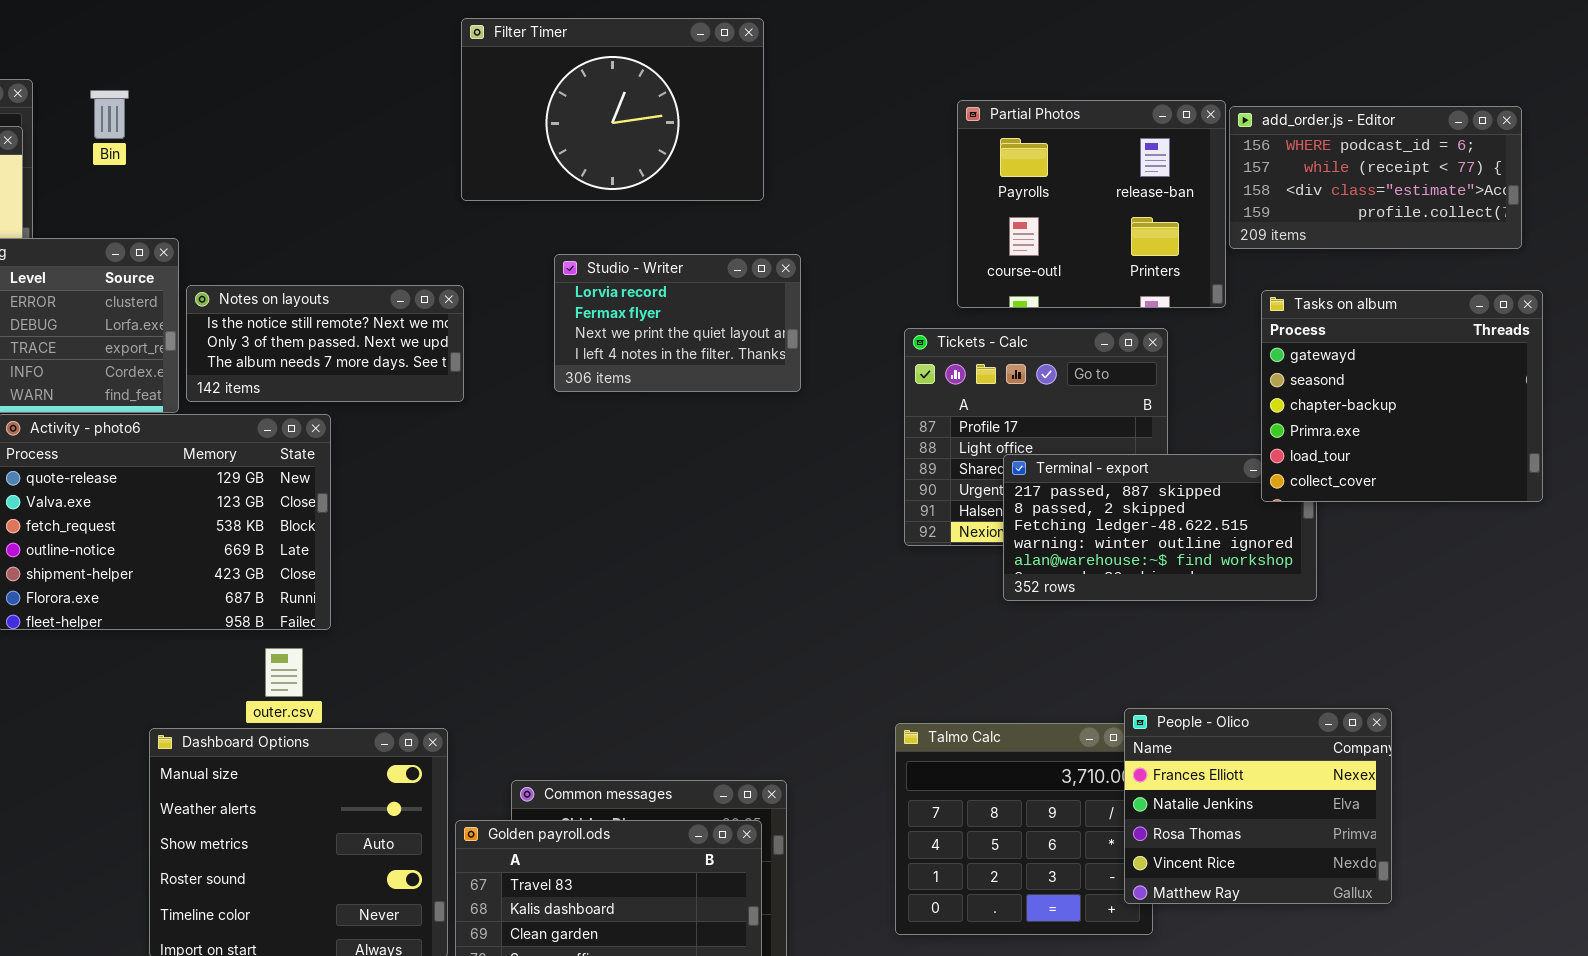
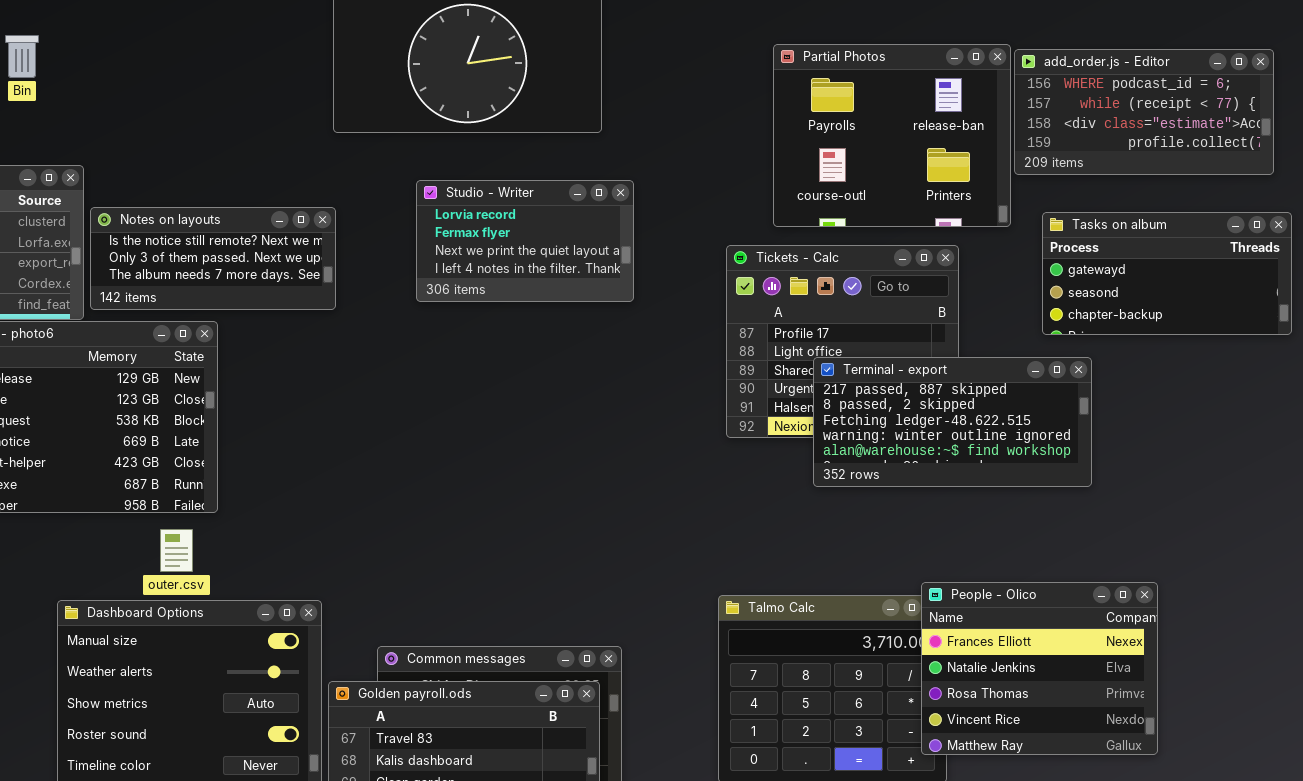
Tasks on album: [1261,290,1543,502] -> [1042,212,1292,335], resized

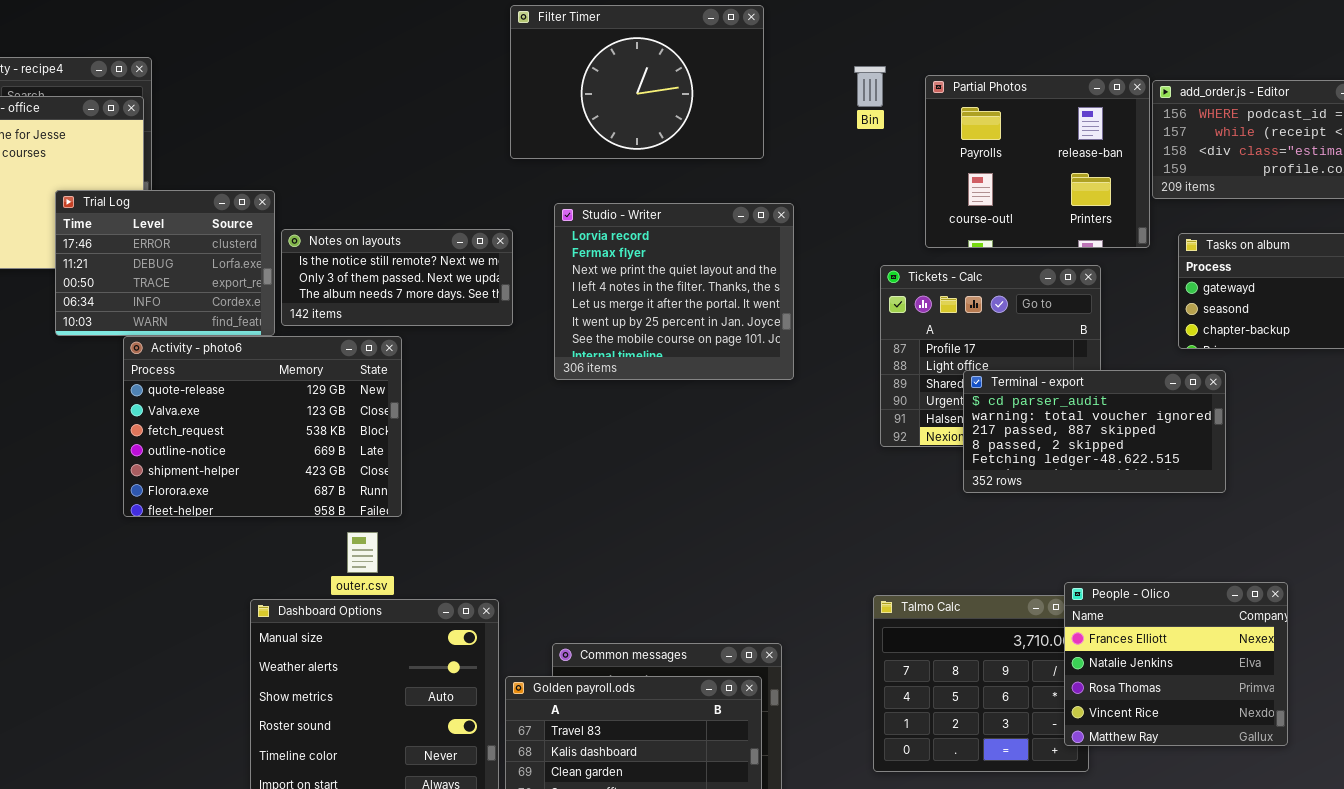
Bin: [5,35,39,78] -> [854,66,886,107], moved
Studio - Writer: [416,180,634,302] -> [554,203,794,380], resized
Terminal - export: [813,357,1092,487] -> [963,370,1226,493], scrolled up 2 rows

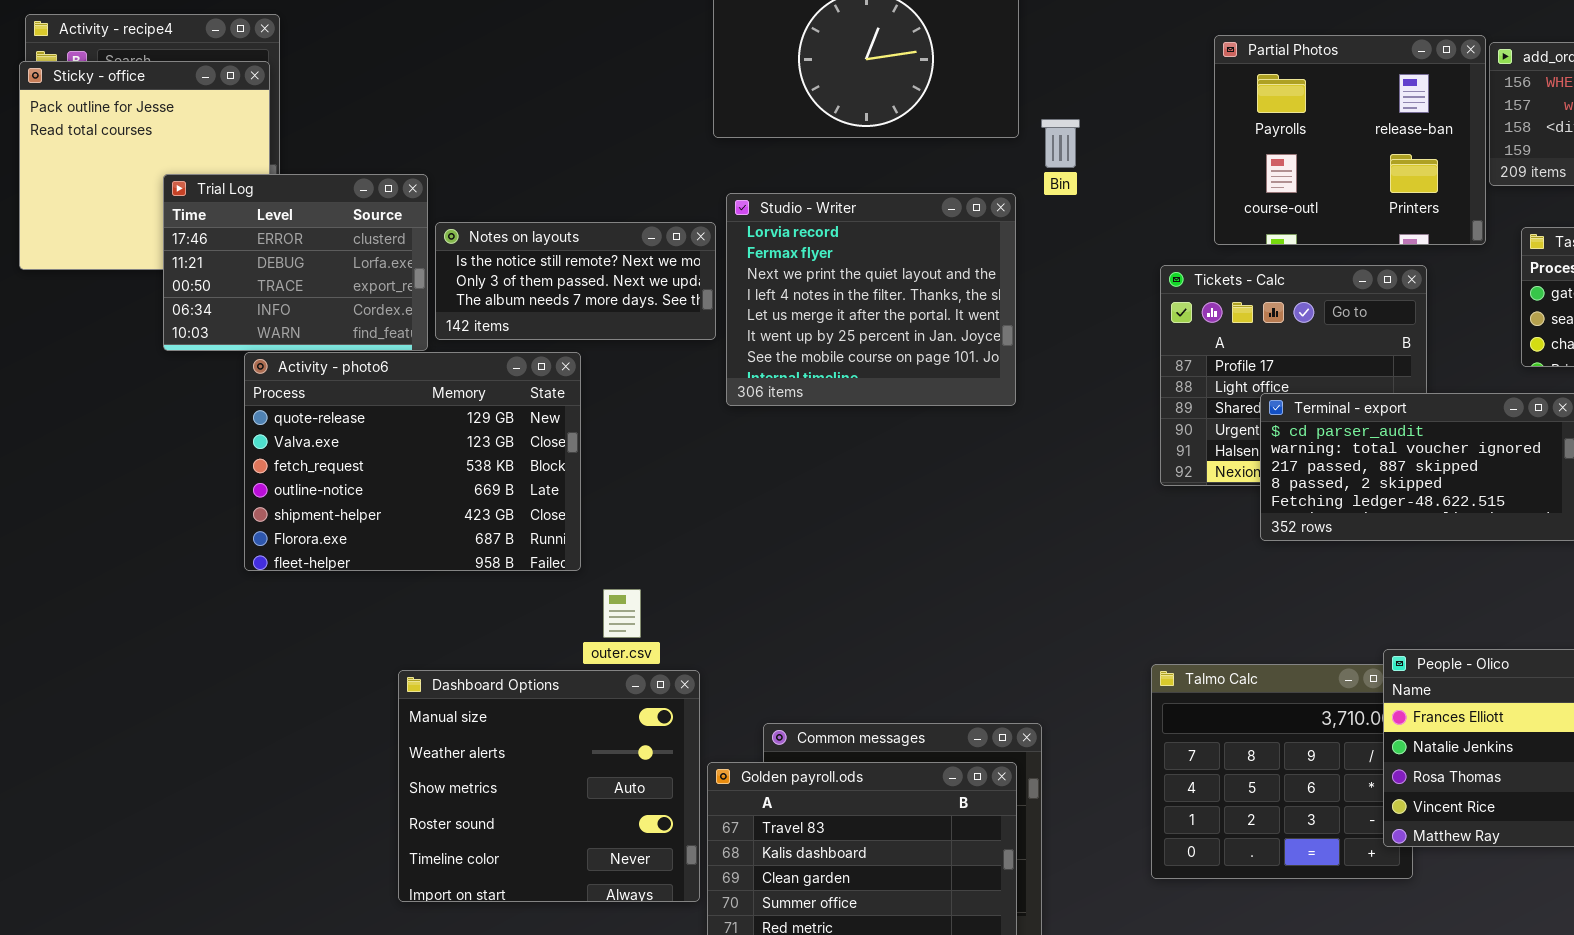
Bin: [854,66,886,107] -> [1041,119,1080,168], moved
Studio - Writer: [554,203,794,380] -> [726,193,1016,406], moved
outer.csv: [347,532,378,573] -> [603,589,641,638], moved

